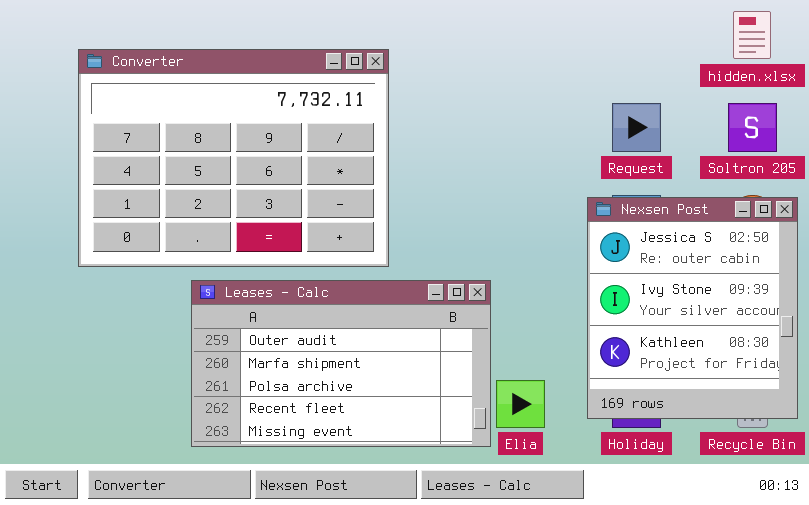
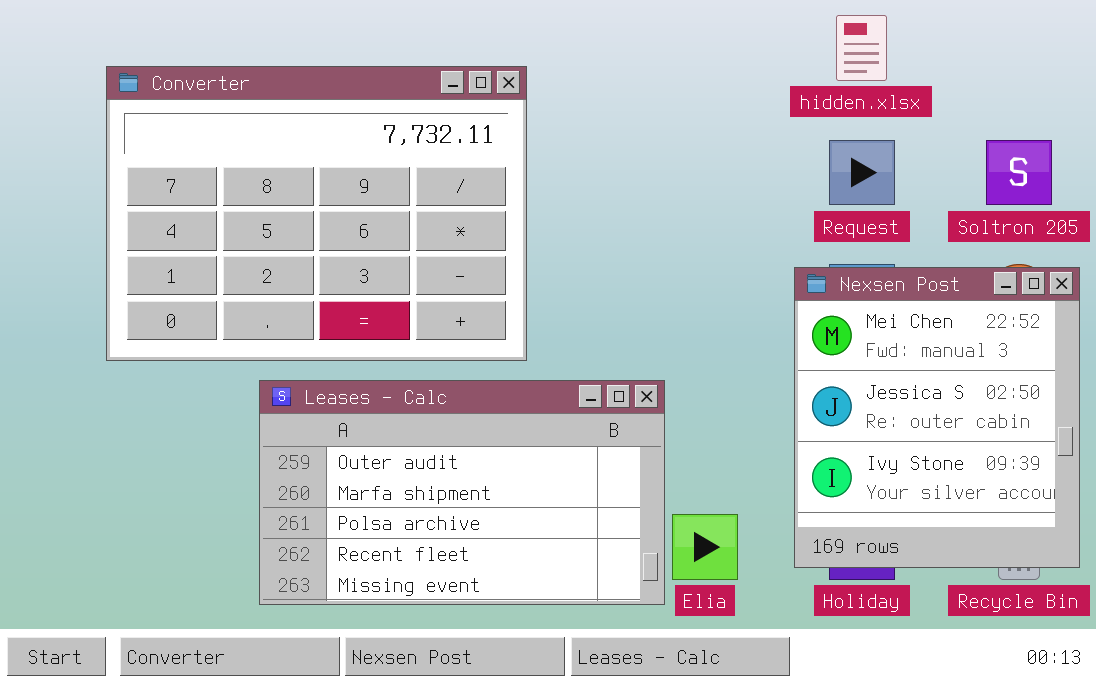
hidden.xlsx: [733,11,771,59] -> [836,15,887,81], moved
Nexsen Post: [587,197,798,419] -> [794,267,1080,568], scrolled up 1 row

